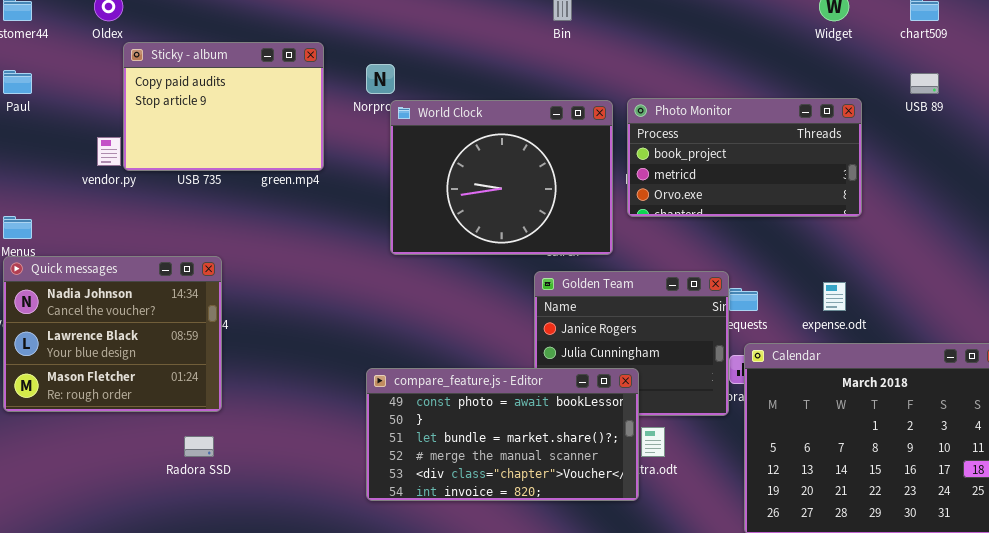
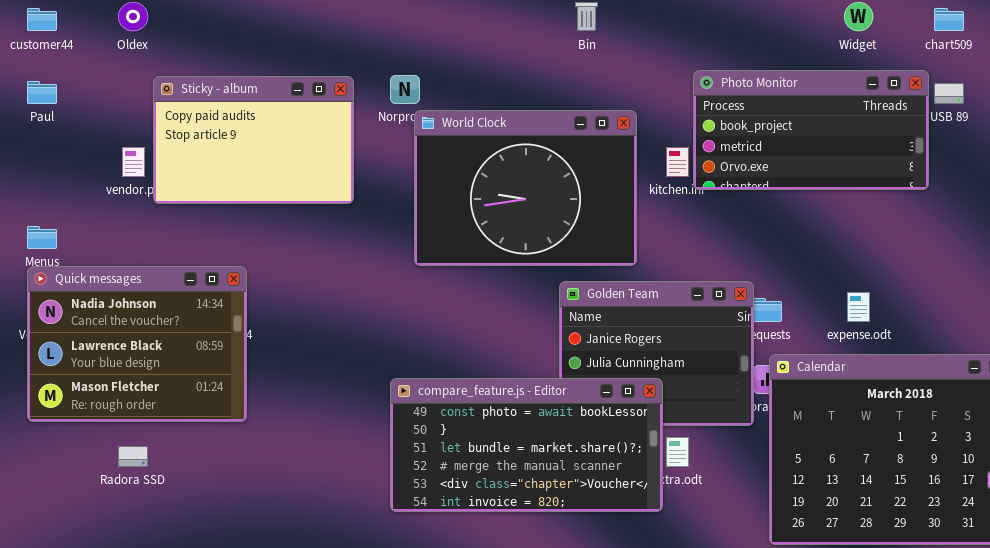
Sticky - album: [123,42,324,171] -> [153,76,354,204], moved
Photo Monitor: [627,98,862,217] -> [693,70,929,190], moved
Radora SSD: [184,436,214,457] -> [118,446,148,467], moved

